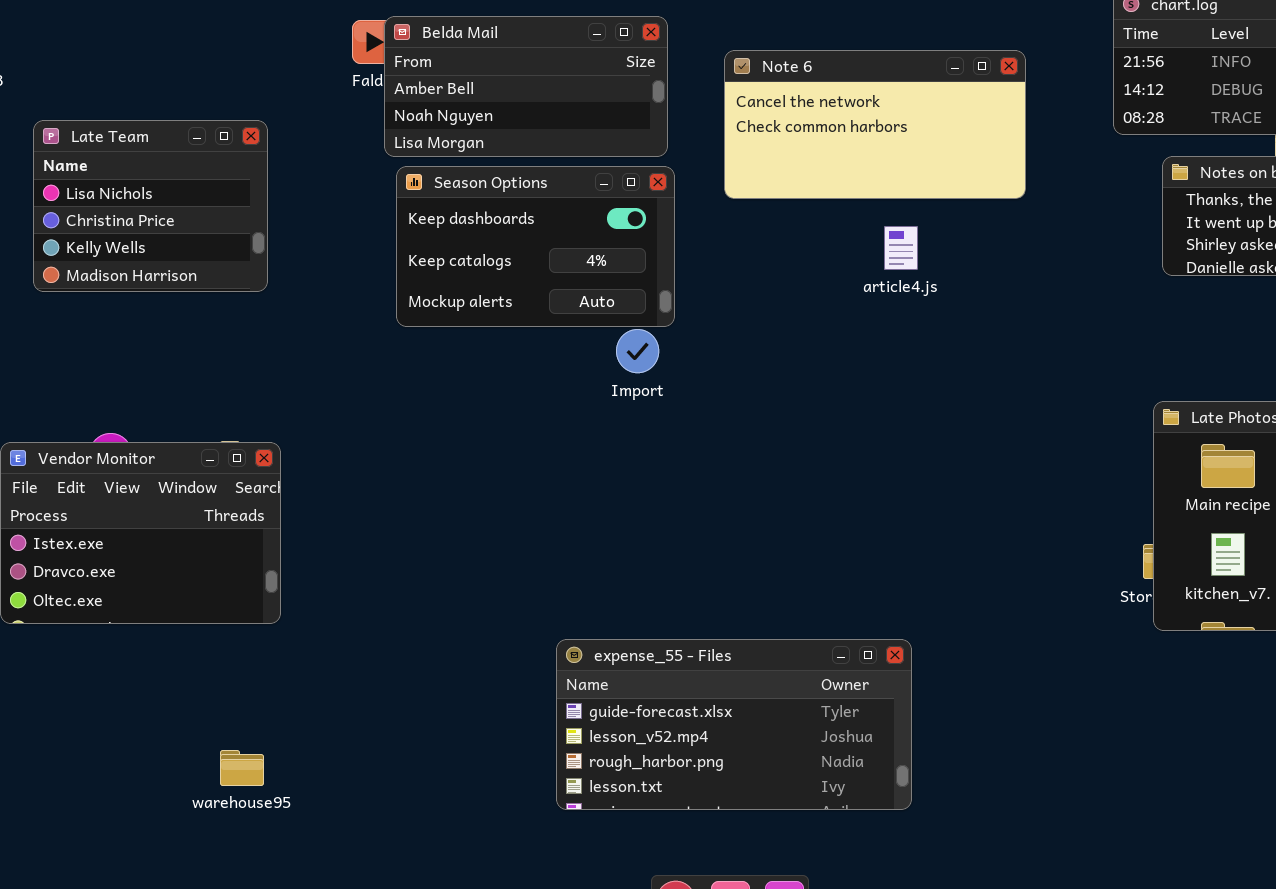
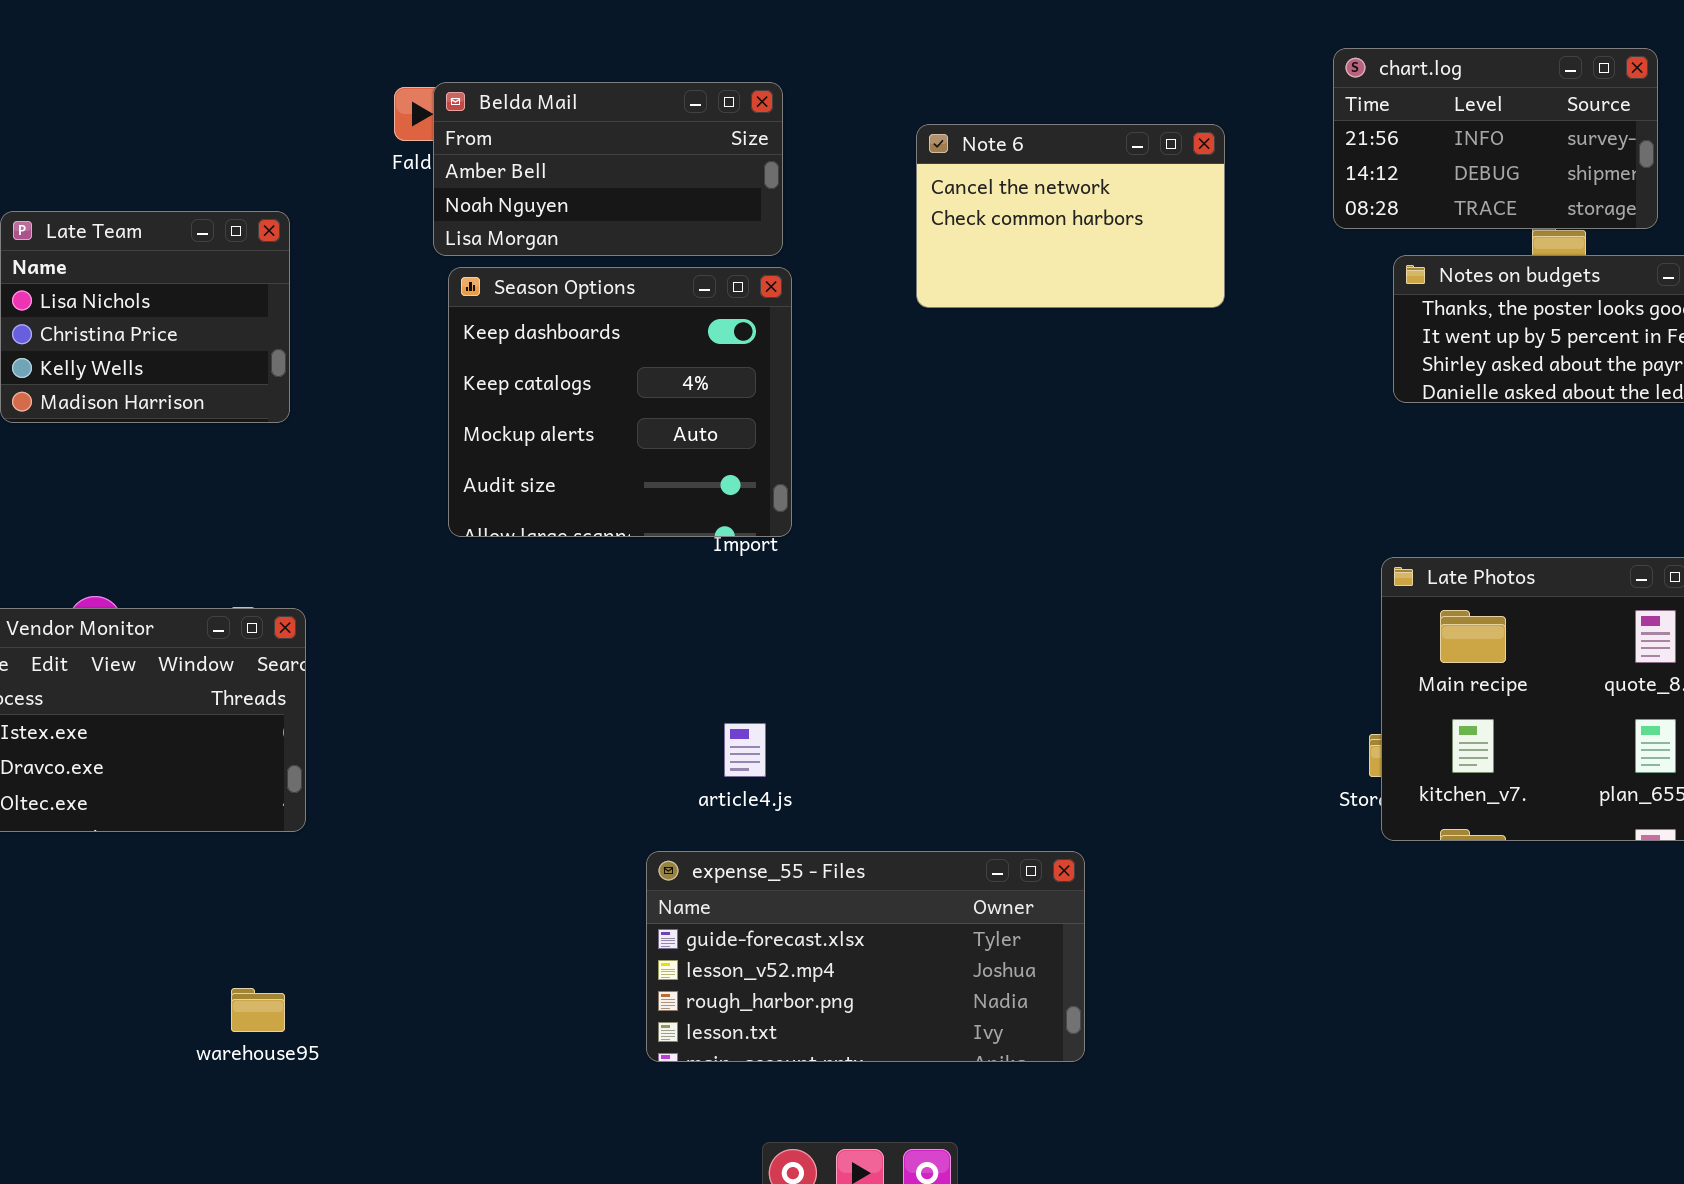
Note 6: [724,50,1026,199] -> [916,124,1225,308], resized
Season Options: [396,166,675,327] -> [448,267,792,537], resized
article4.js: [884,226,918,270] -> [724,723,766,777], moved

